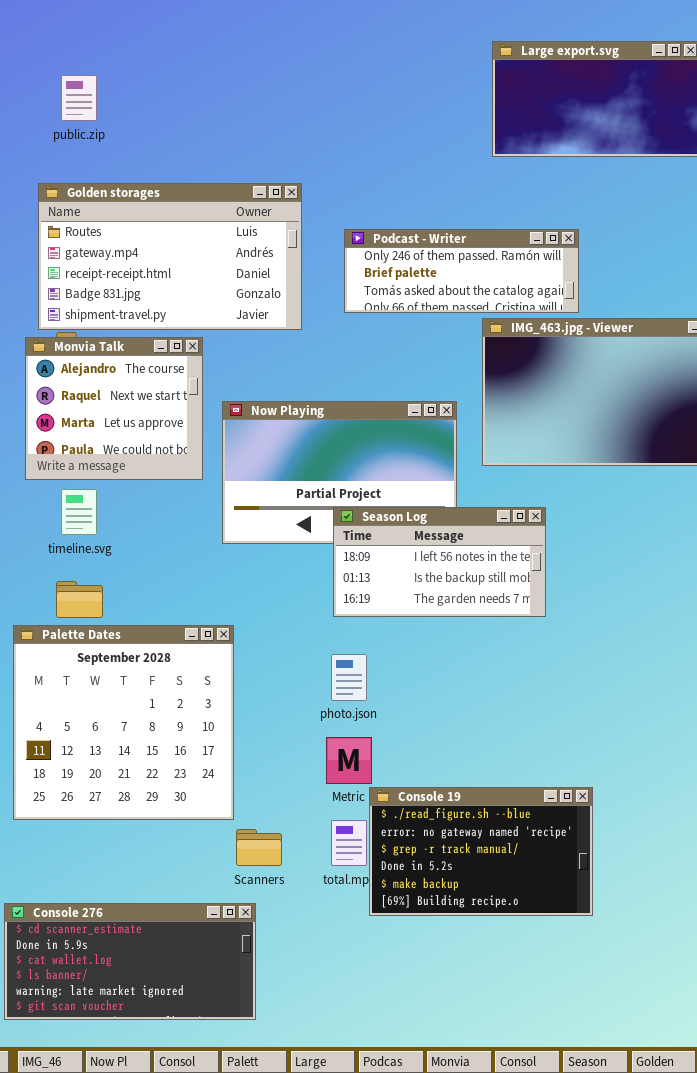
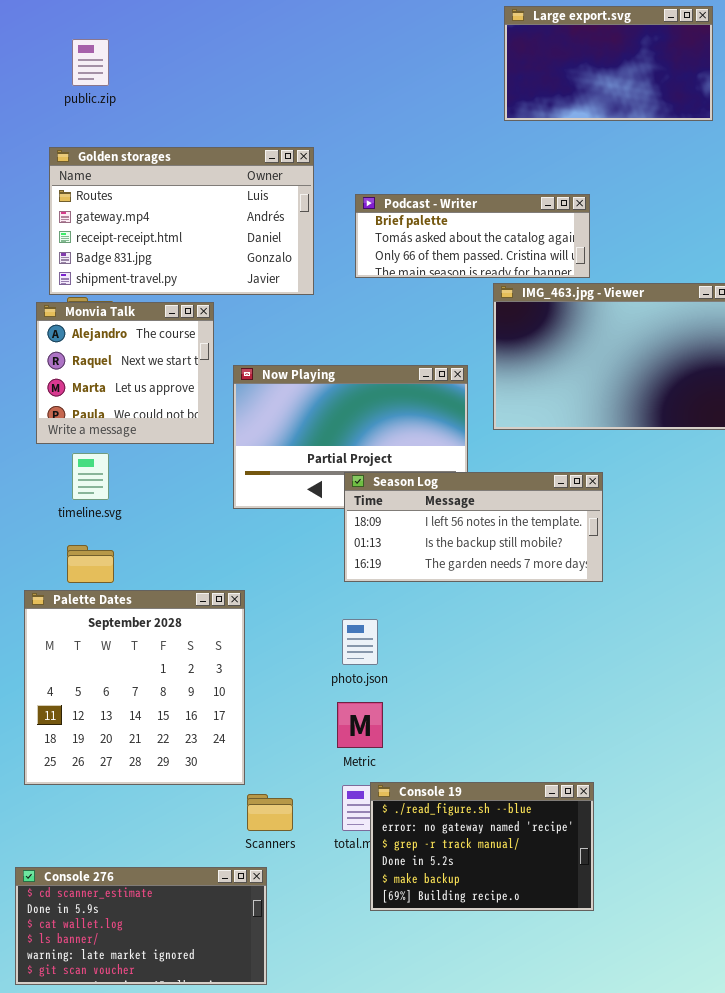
Podcast - Writer: [344,229,579,313] -> [355,194,590,278], scrolled down 1 row
Season Log: [333,507,546,617] -> [344,472,603,582], resized
Console 19: [369,787,593,916] -> [370,782,594,911], moved

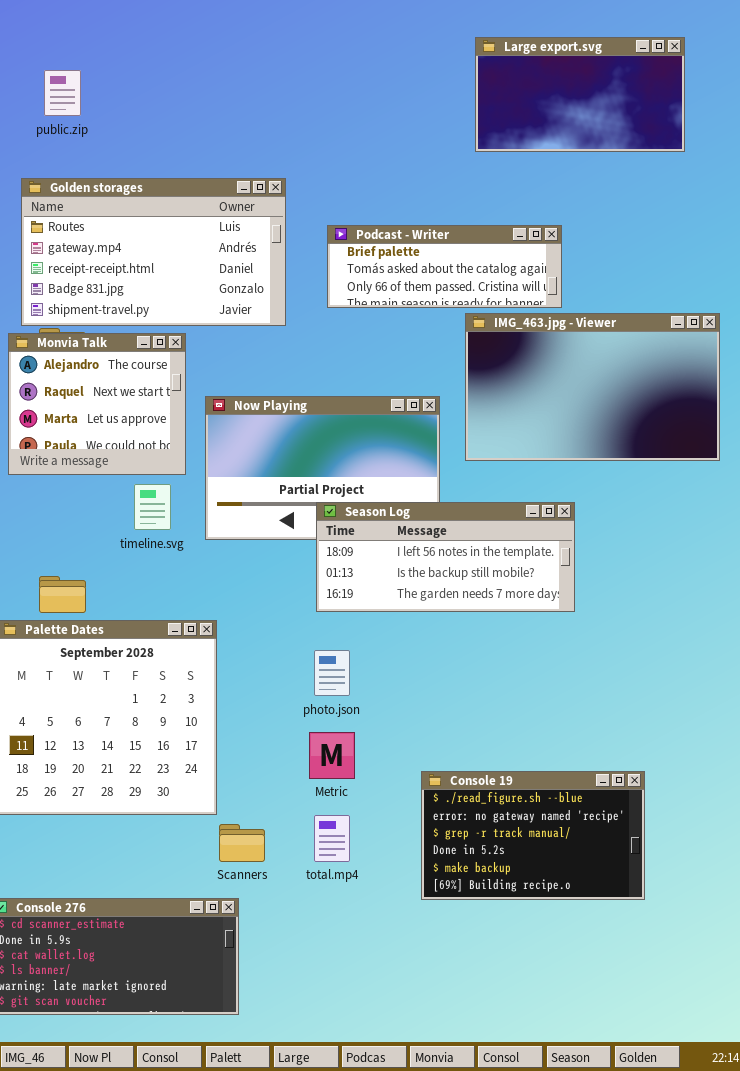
timeline.svg: [72,453,109,500] -> [134,484,171,530], moved
Console 19: [370,782,594,911] -> [421,771,645,900], moved

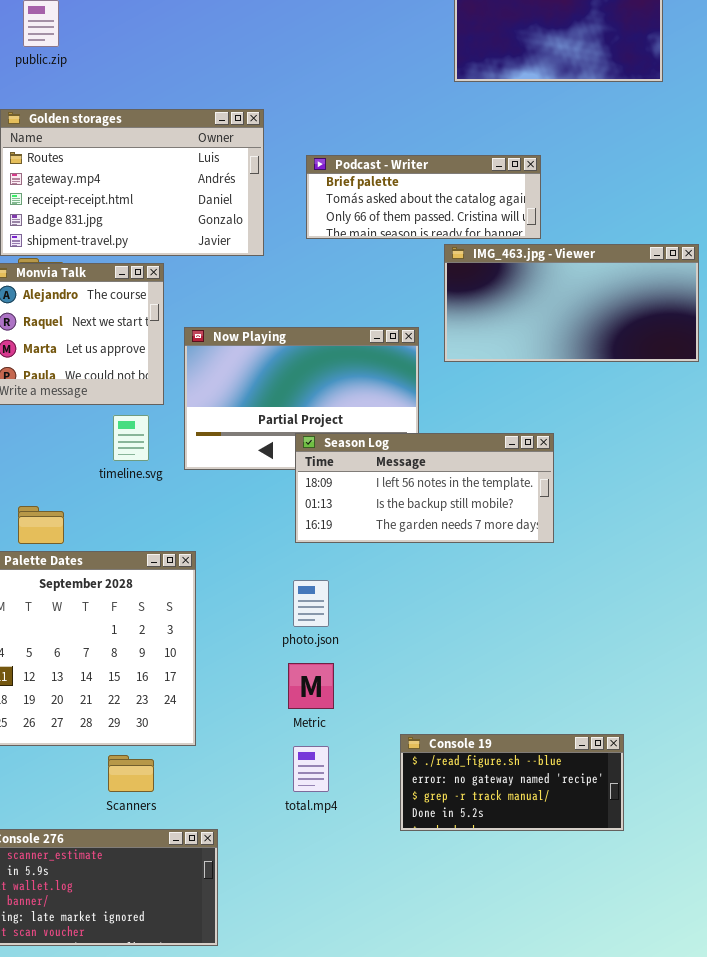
IMG_463.jpg - Viewer: [465,313,720,461] -> [444,244,699,362], resized
Console 19: [421,771,645,900] -> [400,734,624,831], resized
Scanners: [219,824,265,862] -> [108,755,154,792], moved

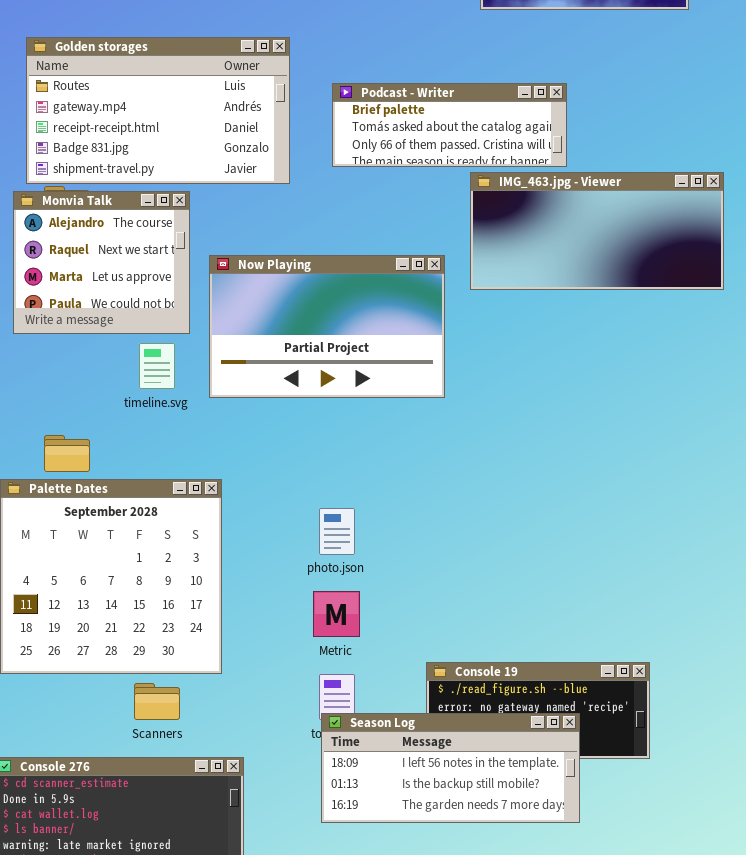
Season Log: [295,433,554,543] -> [321,713,580,823], moved

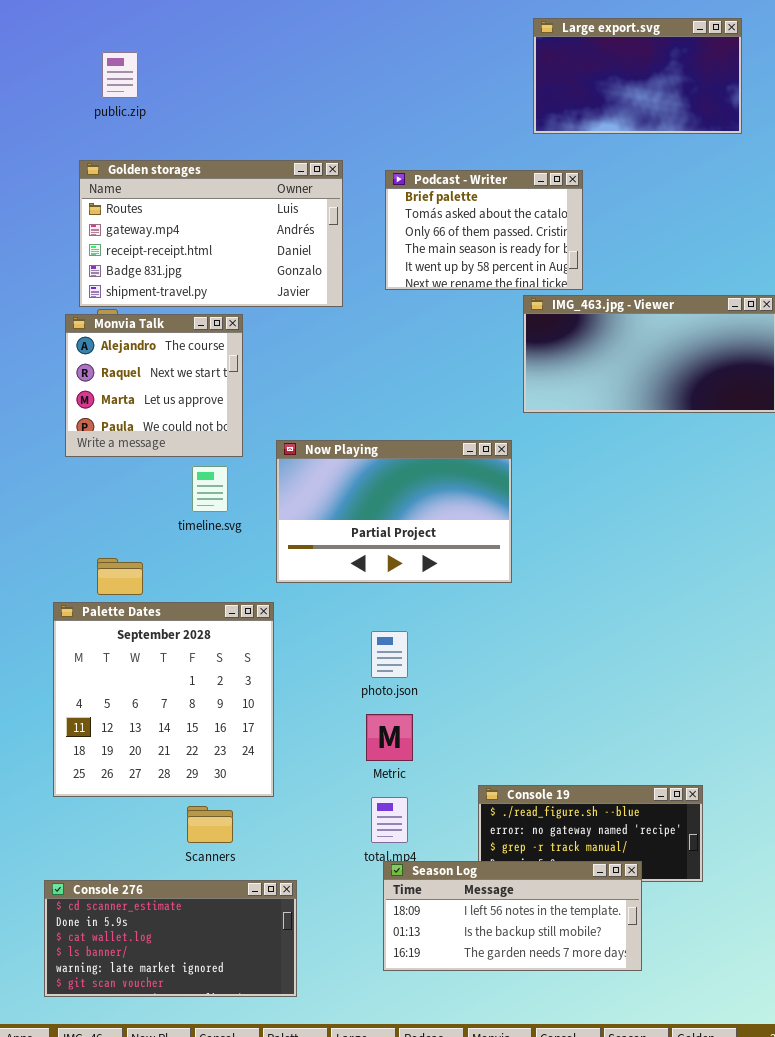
Podcast - Writer: [332,83,567,167] -> [385,170,583,290], resized
Now Playing: [209,255,445,398] -> [276,440,512,583], moved
Season Log: [321,713,580,823] -> [383,861,642,971], moved

